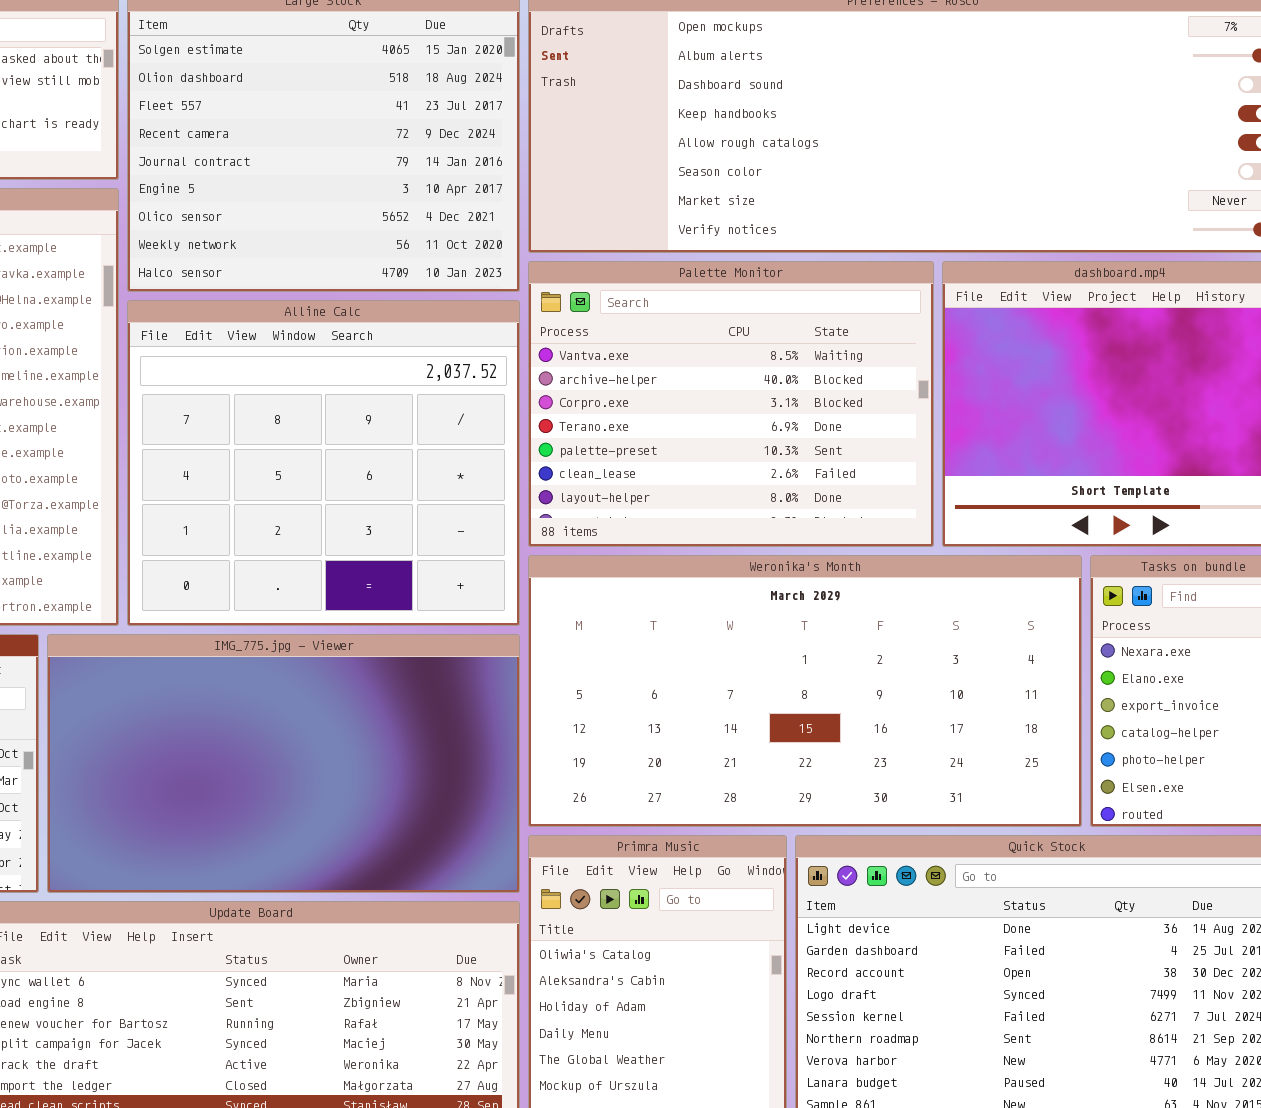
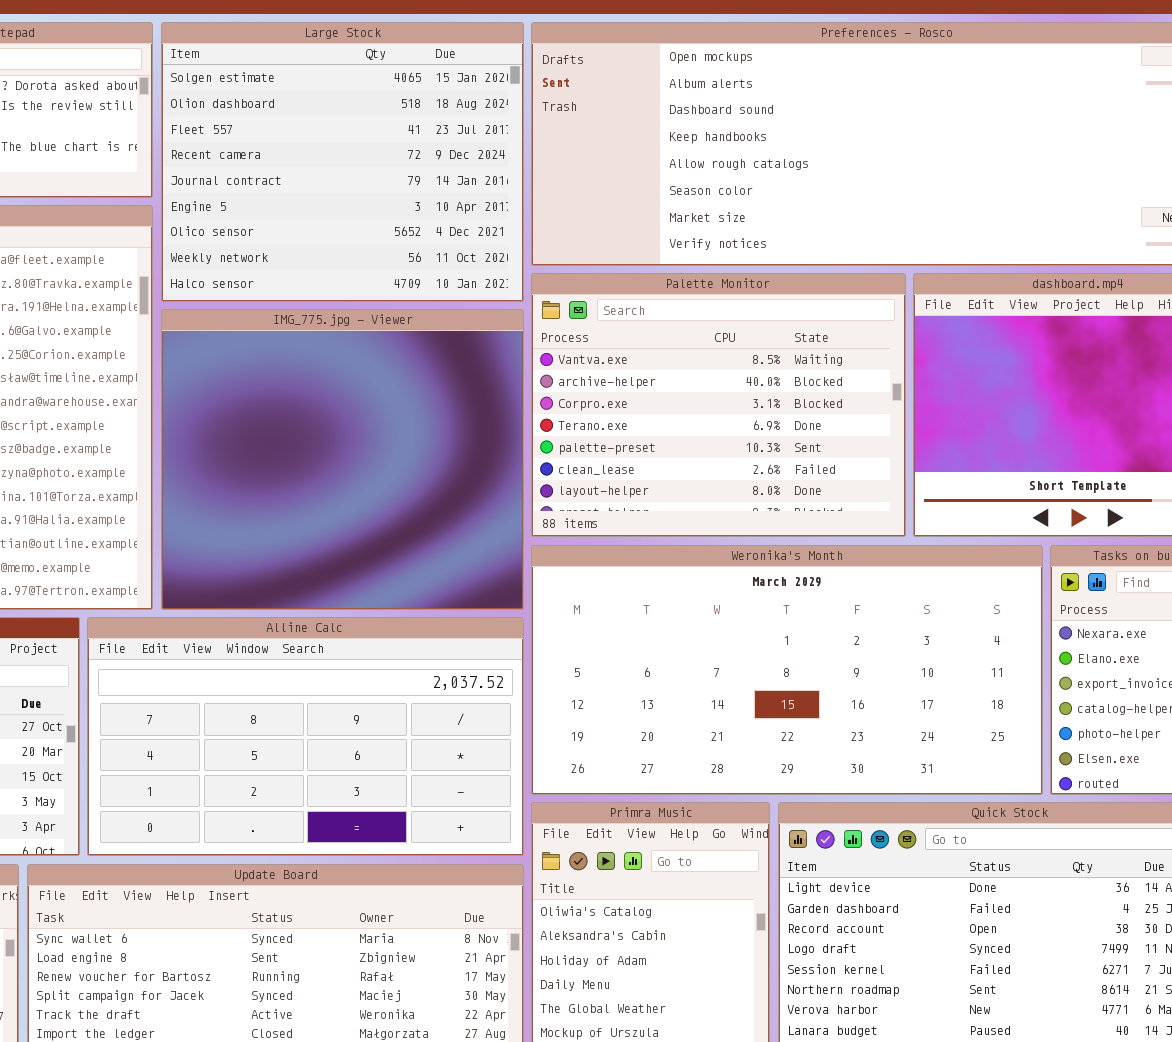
Alline Calc: [127,300,520,626] -> [87,617,524,856], moved, resized
IMG_775.jpg - Viewer: [47,634,520,893] -> [161,309,524,610], moved, resized

